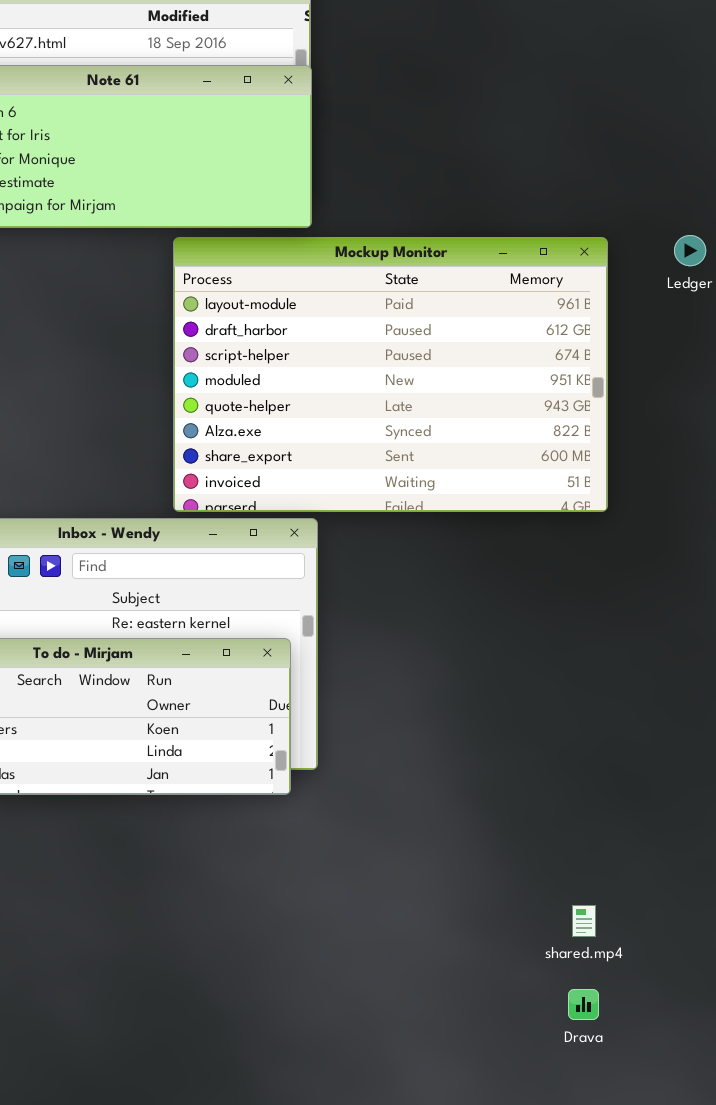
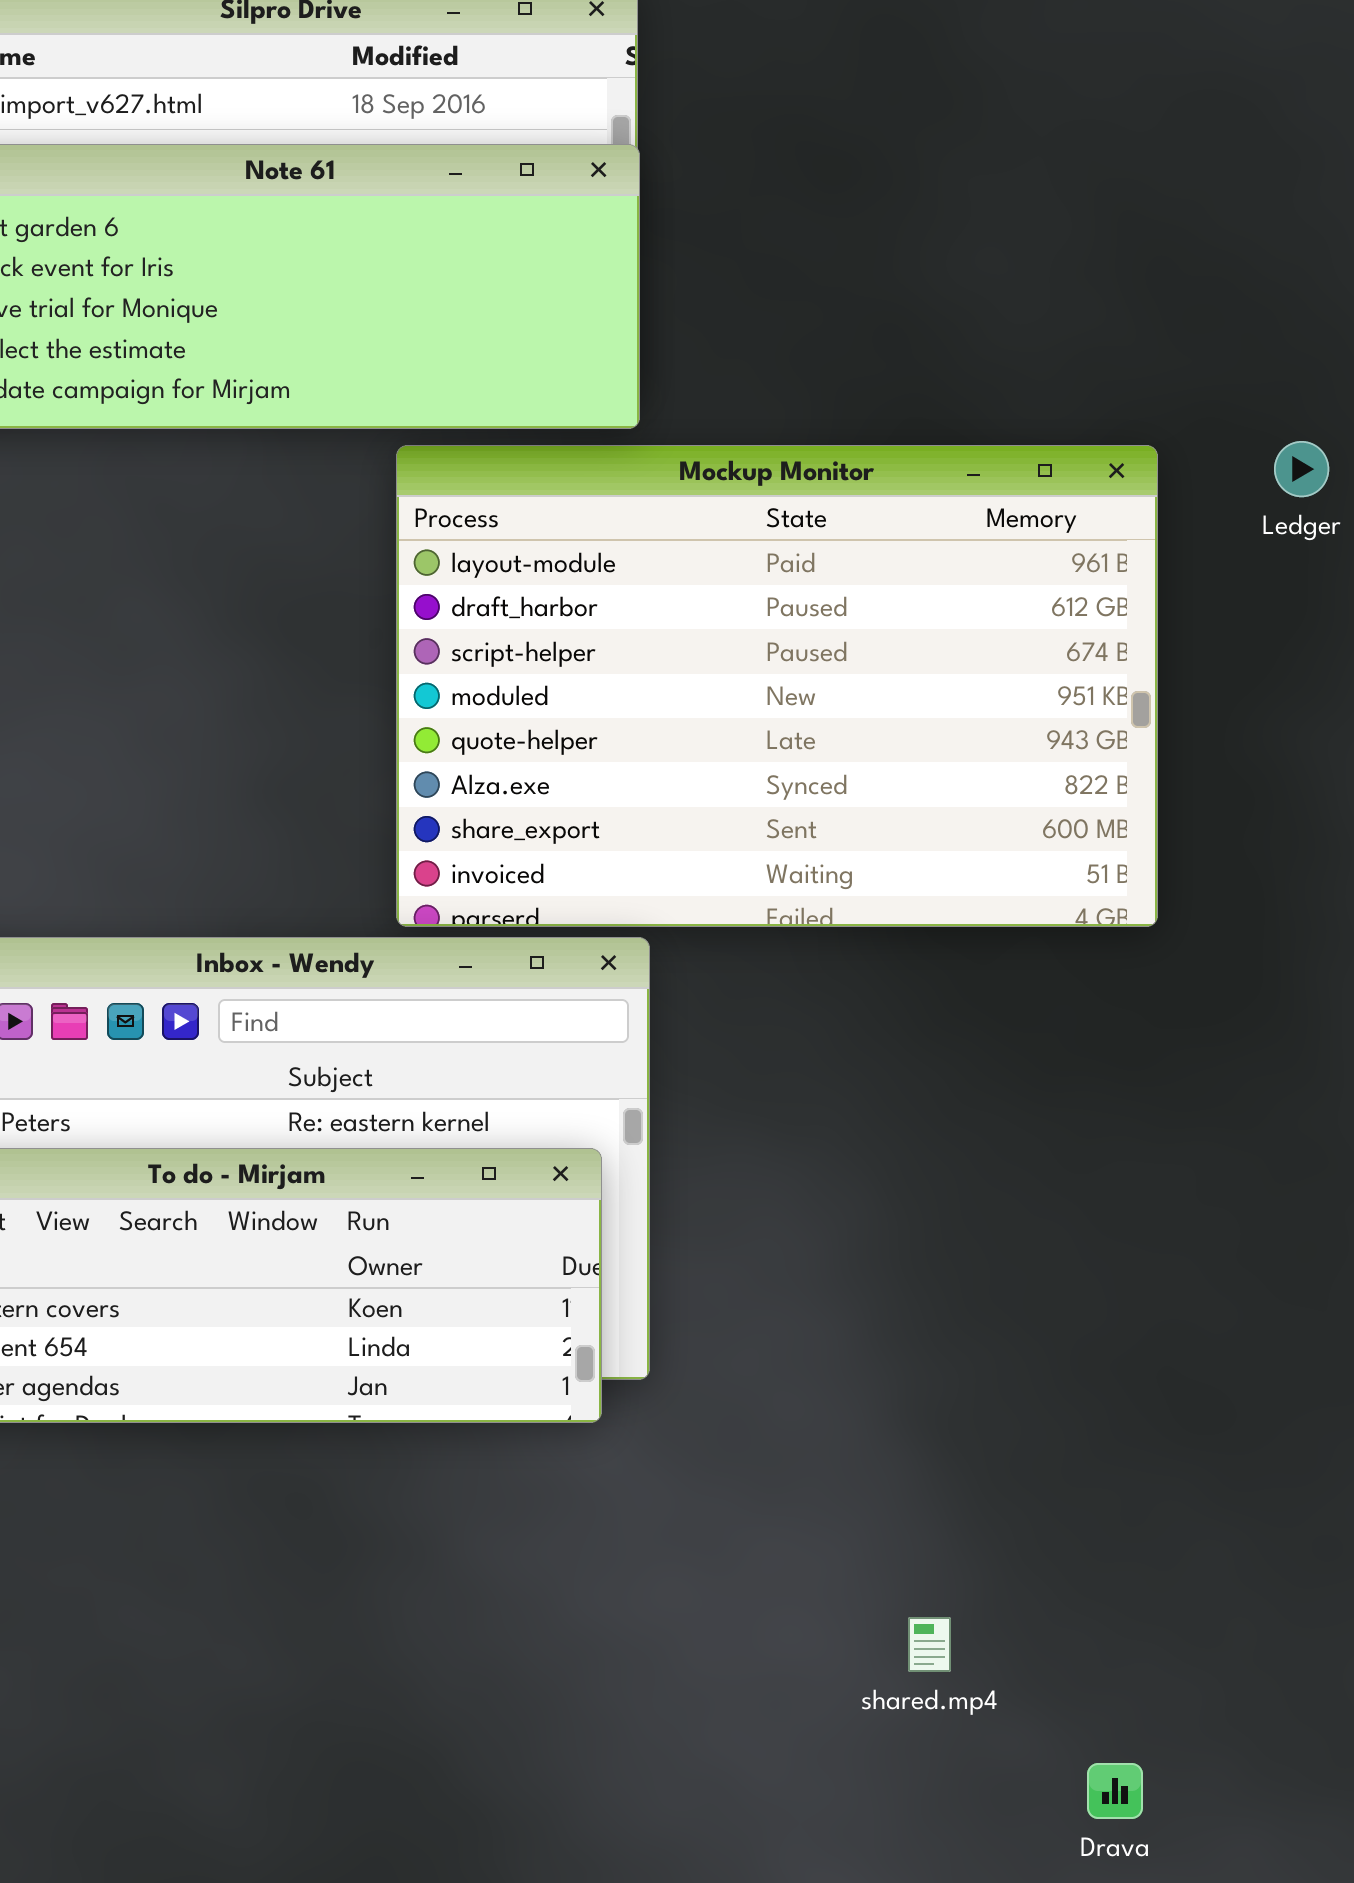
shared.mp4: [572,905,596,937] -> [908,1617,951,1672], moved

